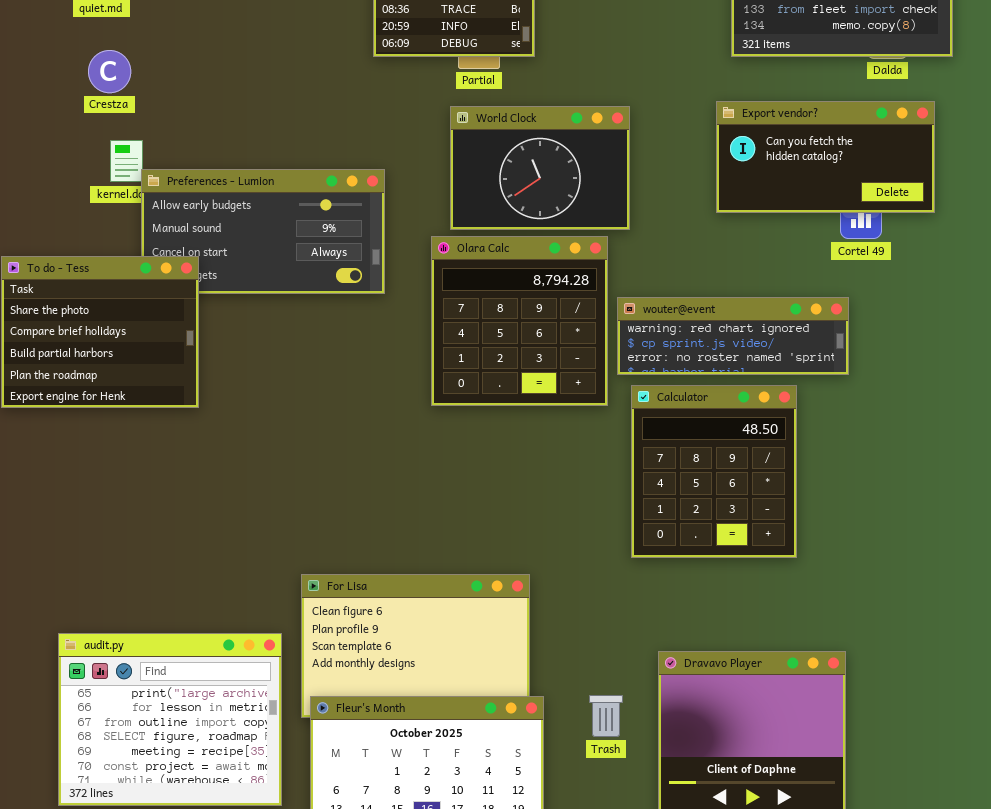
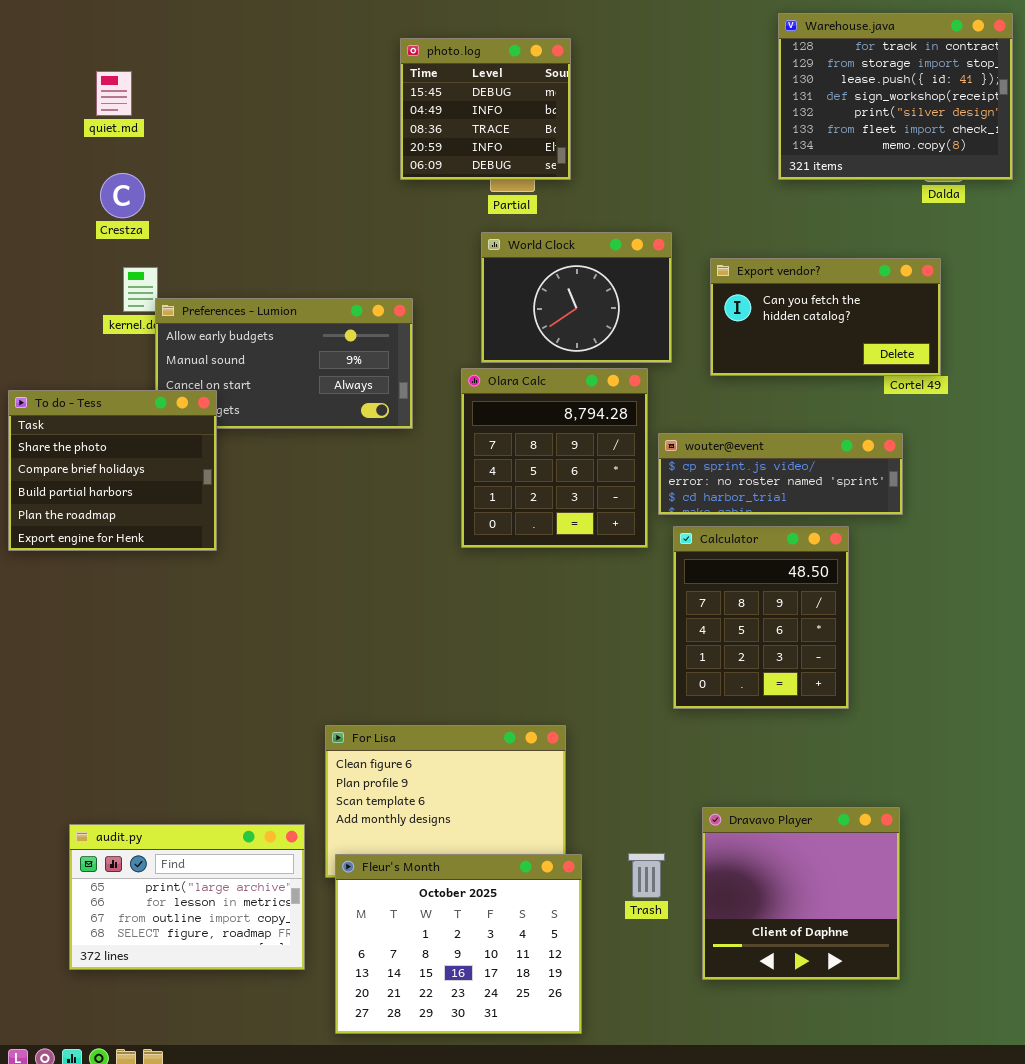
Export vendor?: [716,101,935,213] -> [710,258,941,376], moved
wouter@event: [617,297,849,375] -> [658,433,903,515], scrolled down 1 row
audit.py: [58,633,282,806] -> [69,824,305,970], resized

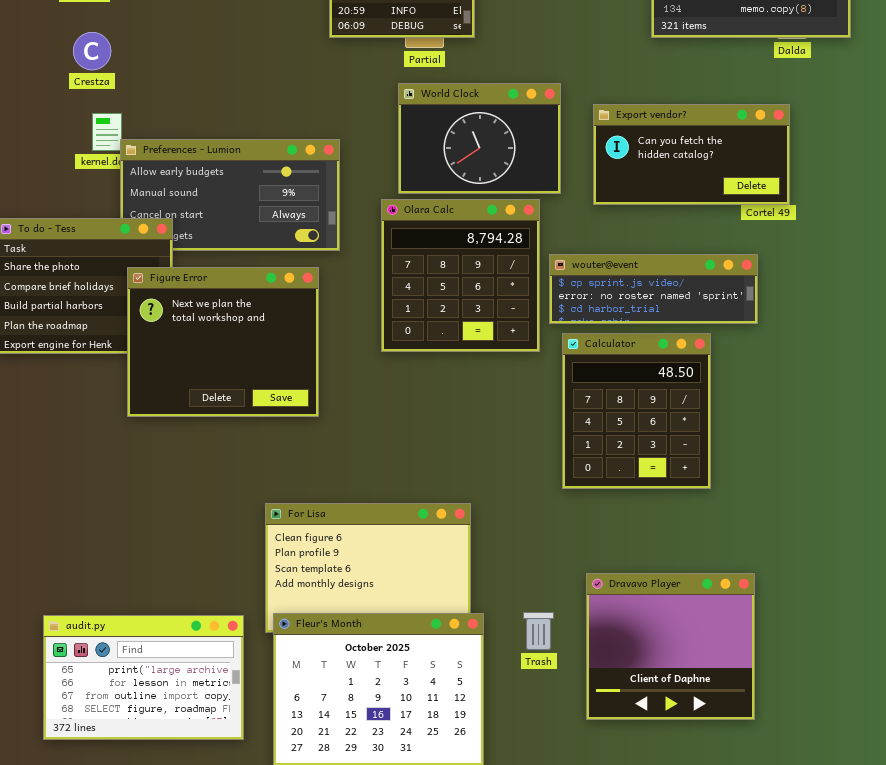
Figure Error: none -> [127,267,319,417], opened
audit.py: [69,824,305,970] -> [43,615,244,740], moved

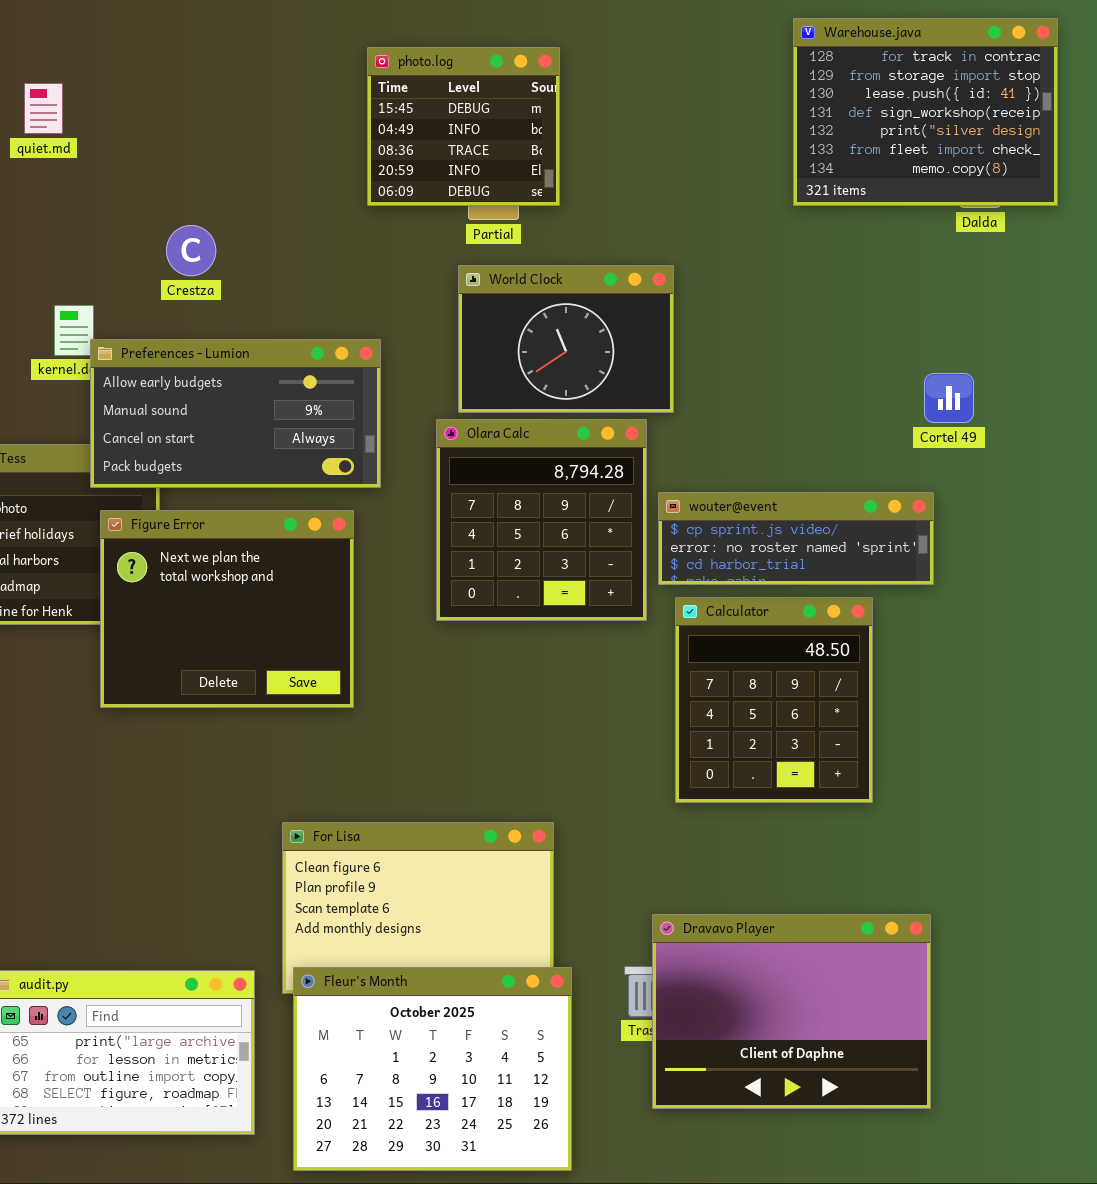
Crestza: [73,32,111,70] -> [166,225,216,276], moved
Export vendor?: [593,104,790,205] -> none, closed
Preferences - Lumion: [120,139,340,251] -> [90,339,381,488], raised
Dravavo Player: [586,573,755,720] -> [652,914,931,1109], resized

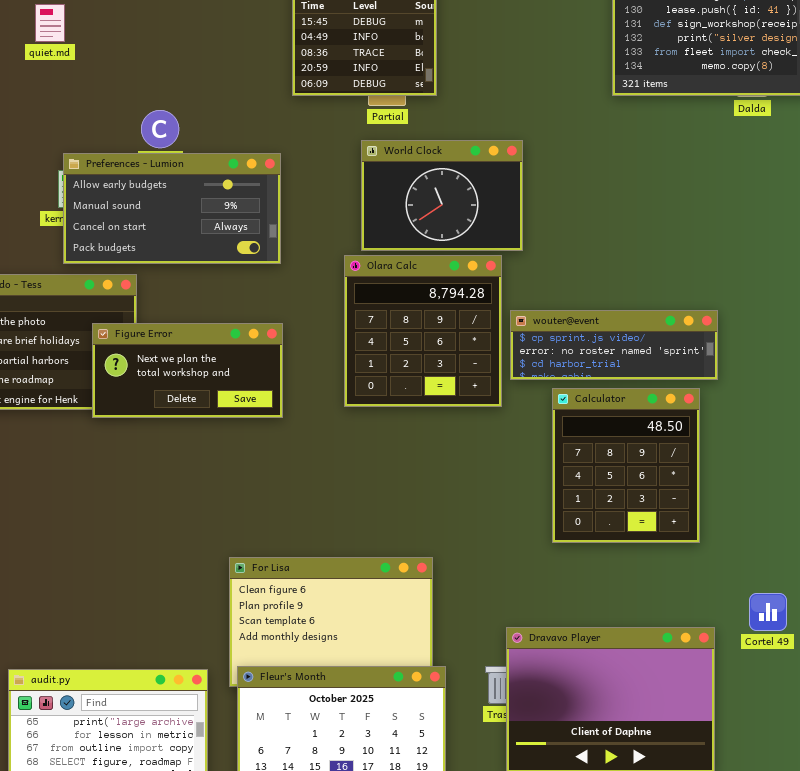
Preferences - Lumion: [90,339,381,488] -> [63,153,281,264], moved
Cortel 49: [924,373,974,423] -> [749,593,787,631], moved
Figure Error: [100,510,354,708] -> [92,323,283,418], resized
Calculator: [675,597,873,803] -> [552,388,700,543], moved

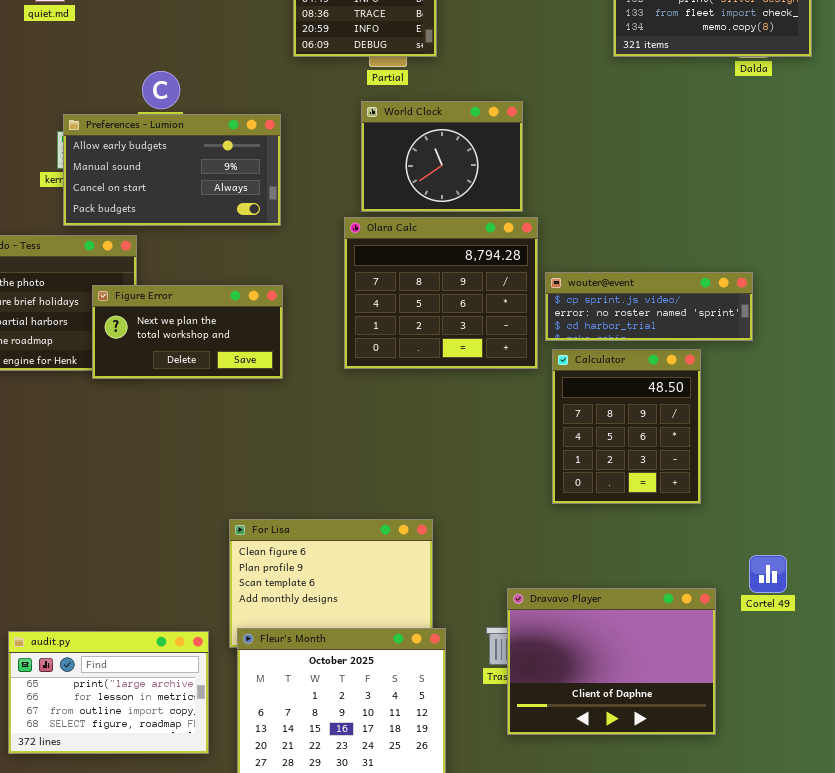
Olara Calc: [344,255,502,407] -> [344,217,538,369], resized
wouter@event: [510,310,718,380] -> [545,272,753,341], moved

